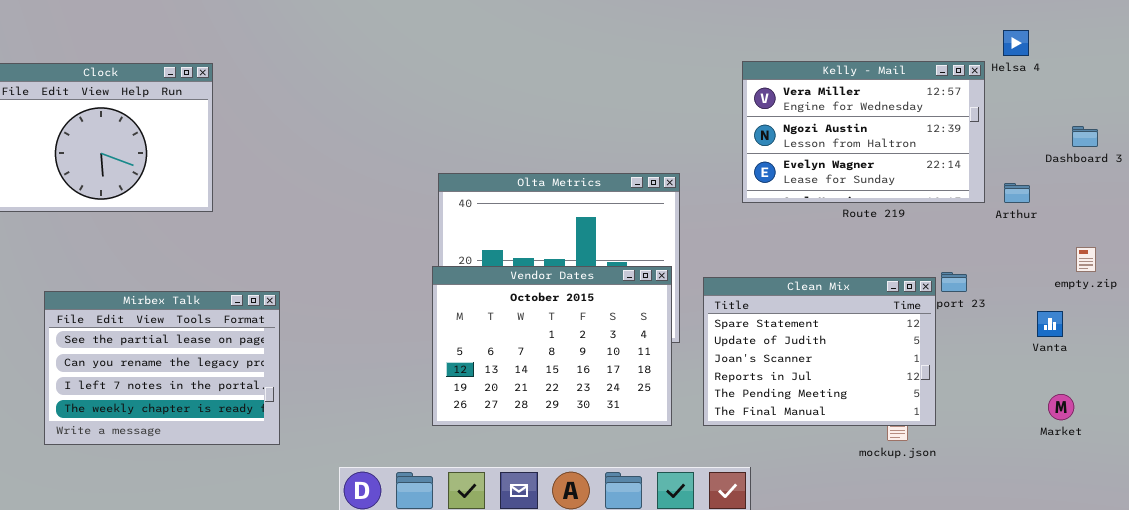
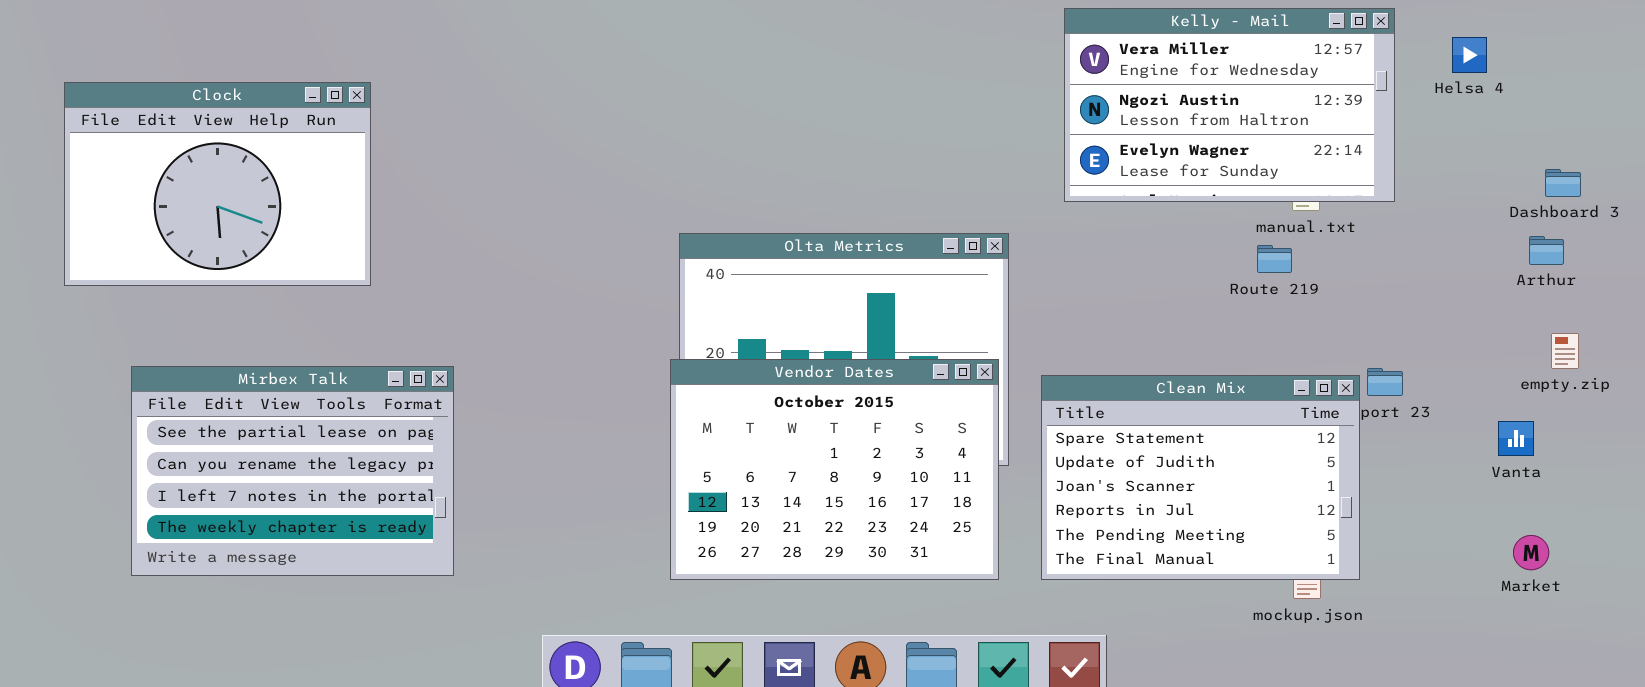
Kelly - Mail: [742,61,985,203] -> [1064,8,1395,202], moved
Arthur: [1004,183,1030,203] -> [1529,236,1564,265], moved
Mirbex Talk: [44,291,280,445] -> [131,366,454,576], moved

